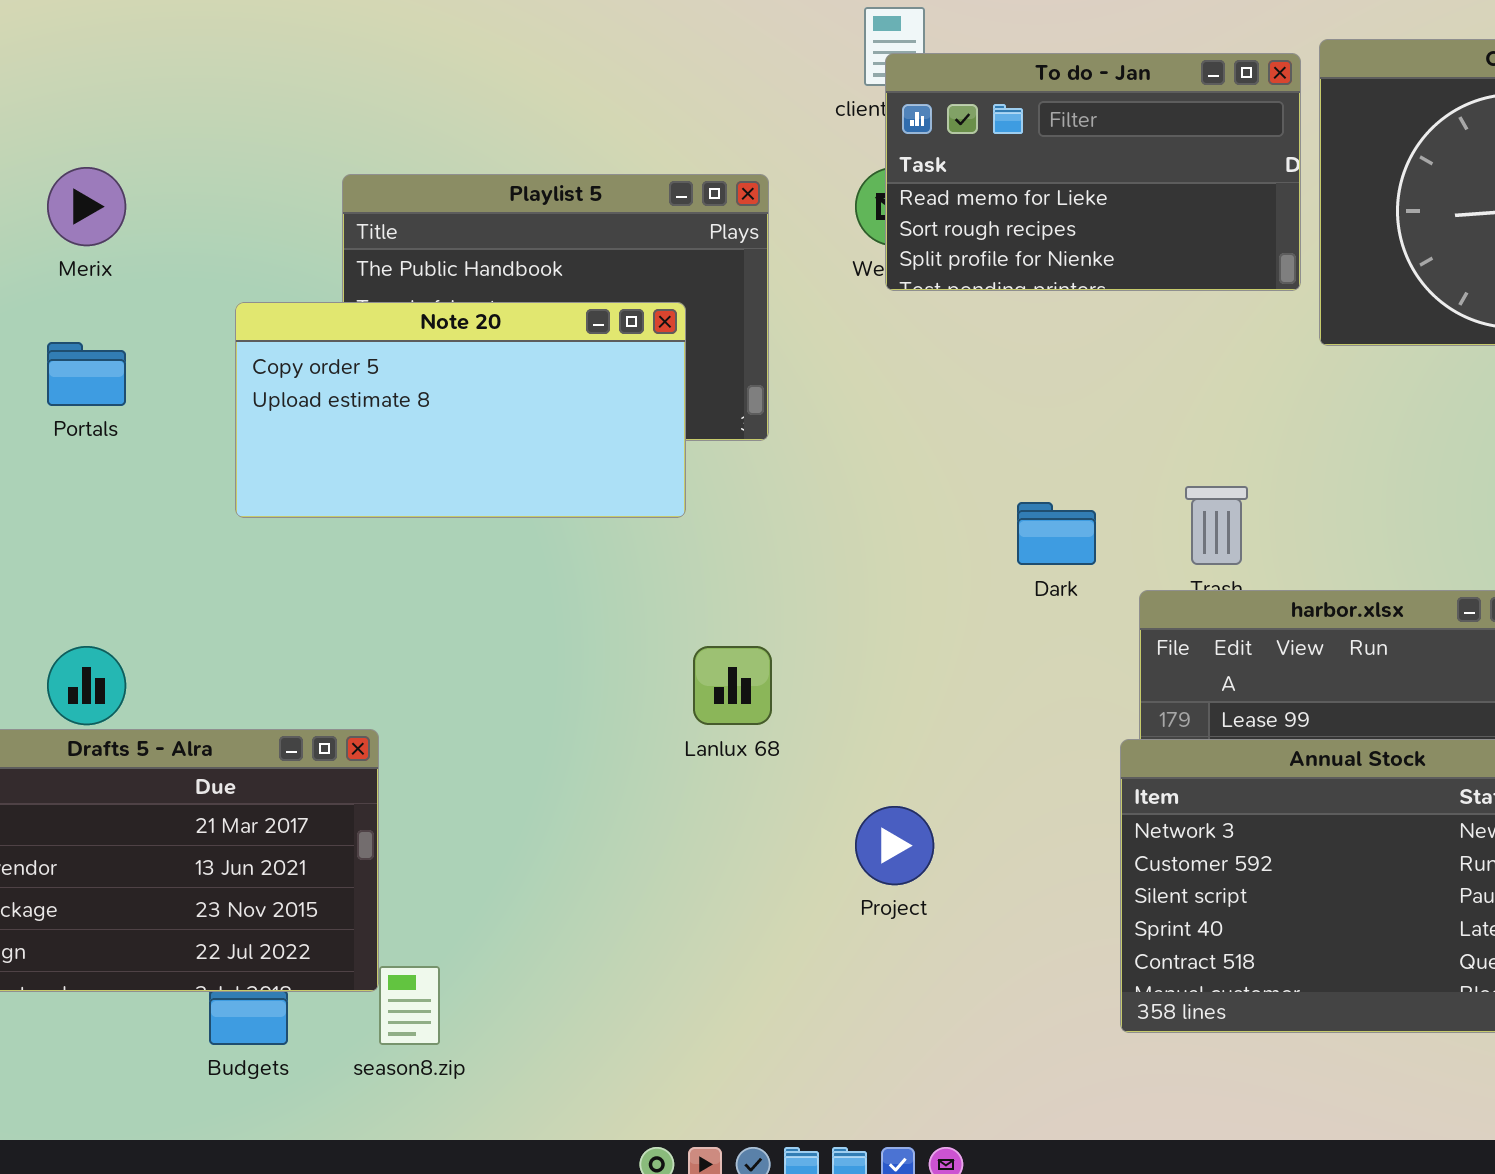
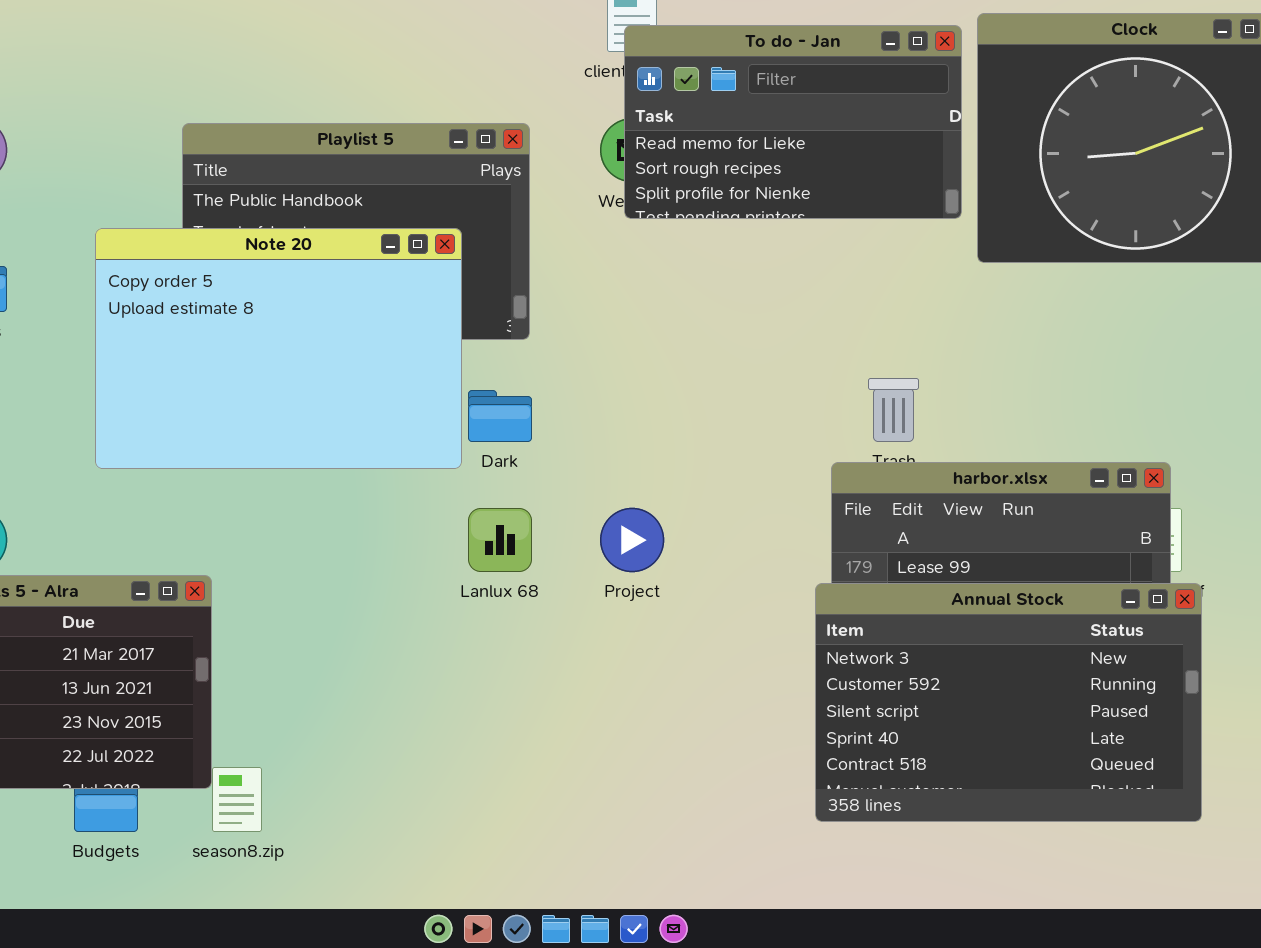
Note 20: [235,302,686,518] -> [95,228,462,469], resized
Dark: [1017,502,1096,565] -> [468,390,532,442], moved
Project: [855,806,934,885] -> [600,508,664,572], moved

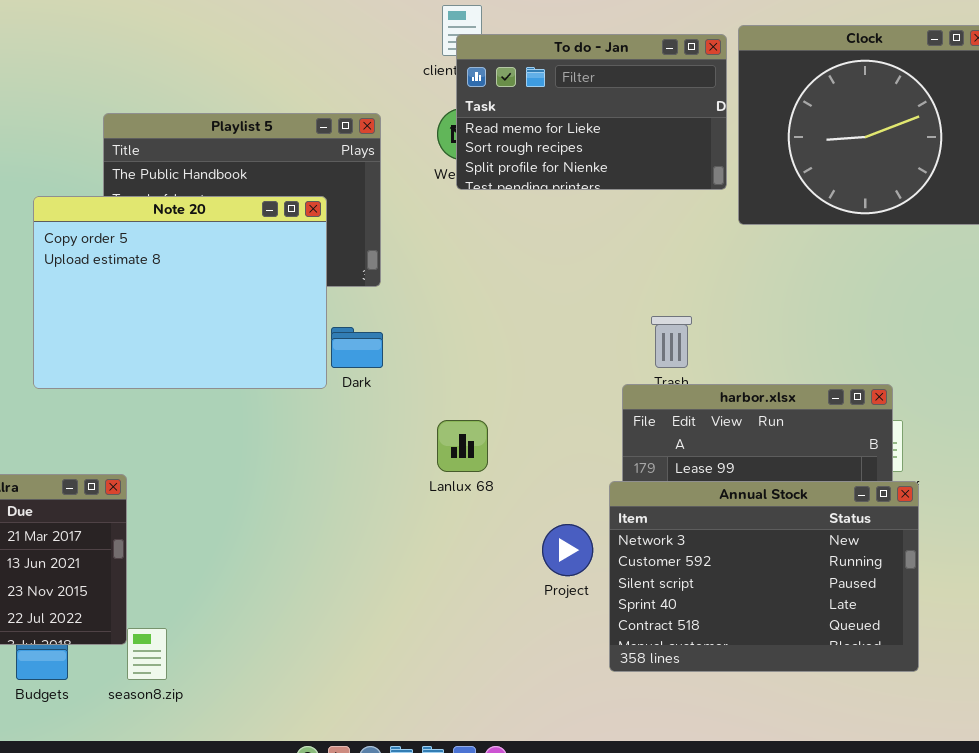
Lanlux 68: [468,508,532,572] -> [437,420,488,472], moved
Project: [600,508,664,572] -> [542,524,593,576], moved

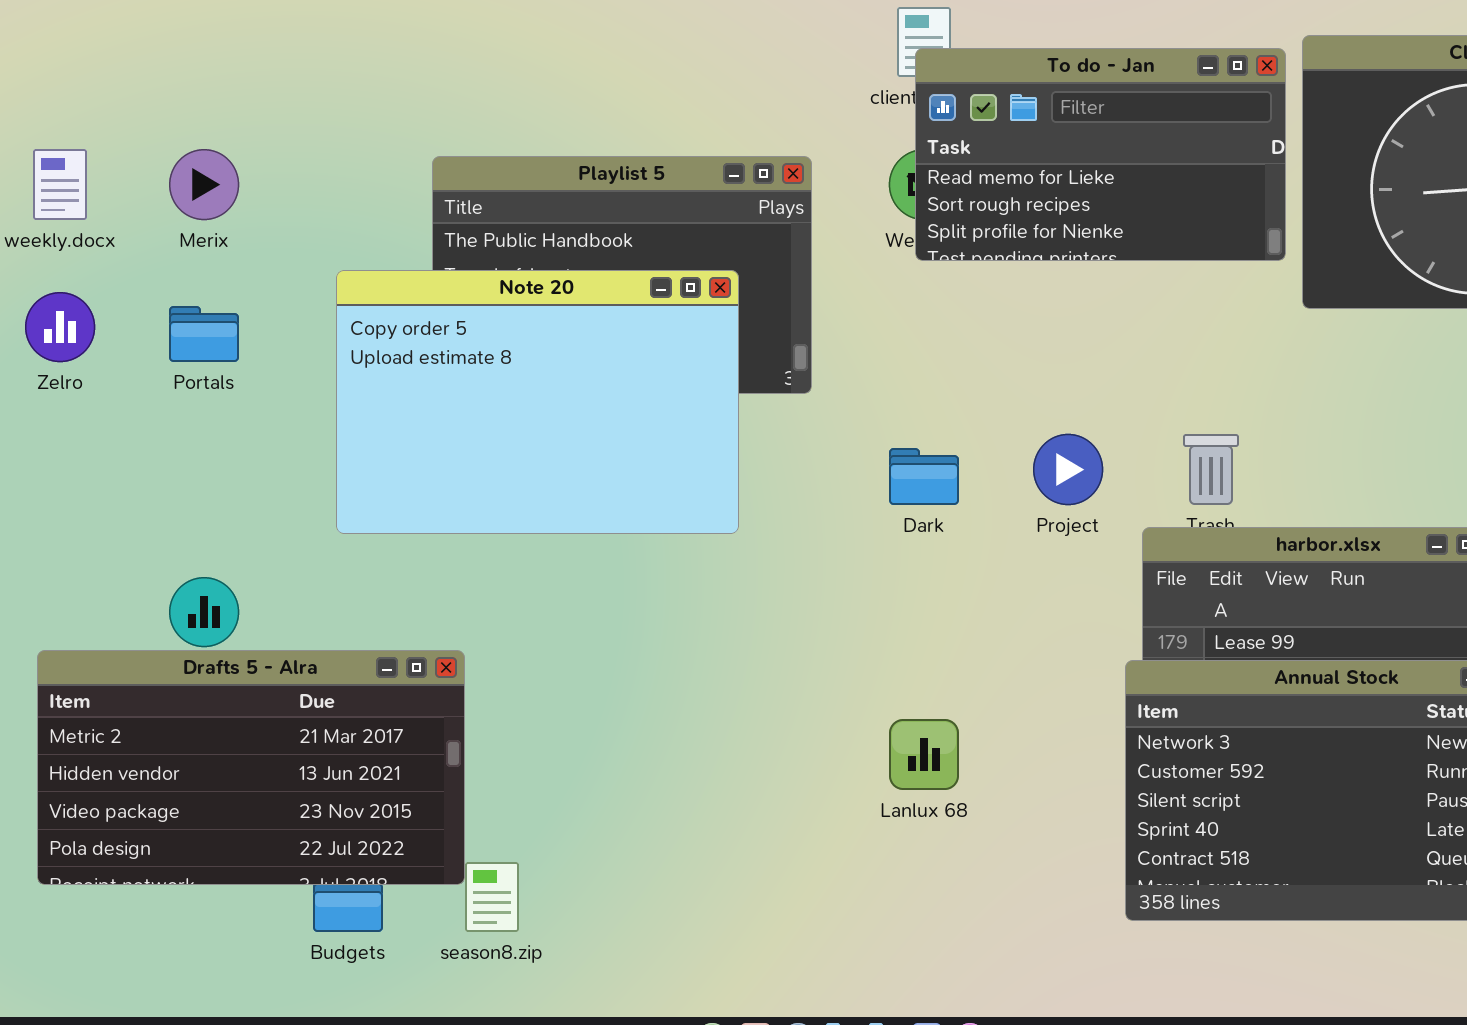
Dark: [331,327,383,368] -> [889,448,959,505], moved
Lanlux 68: [437,420,488,472] -> [889,719,959,790], moved
Project: [542,524,593,576] -> [1033,434,1103,505], moved

